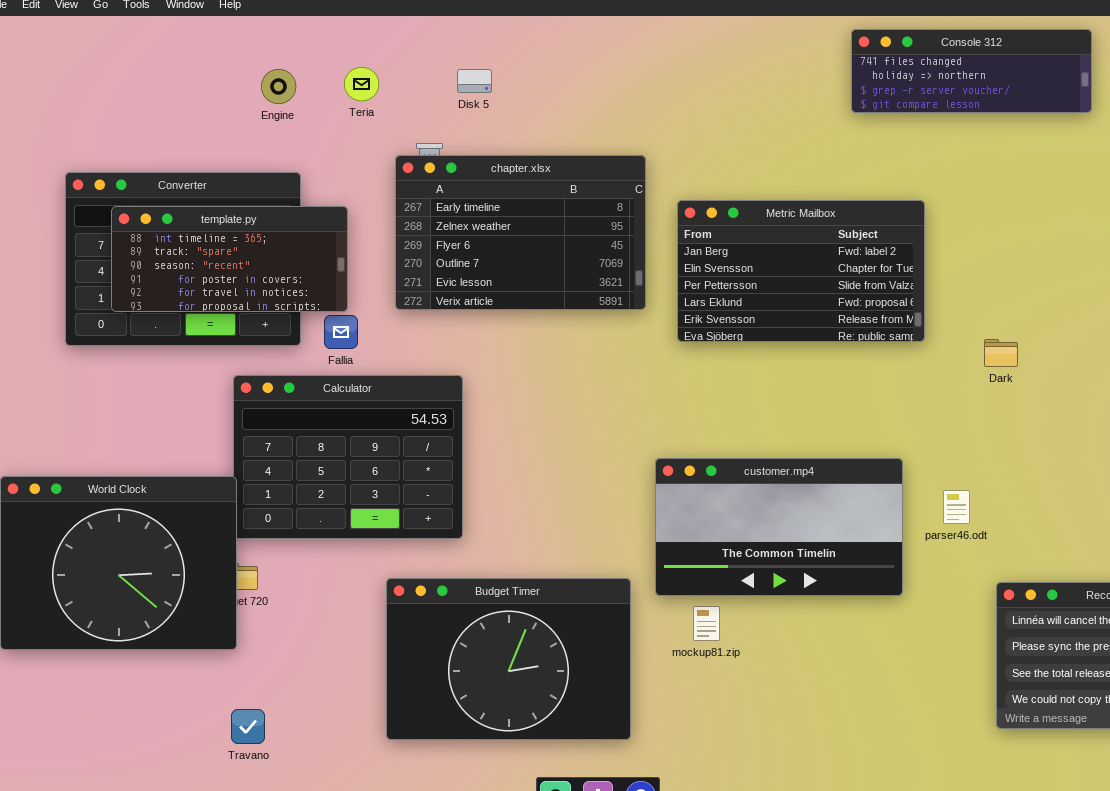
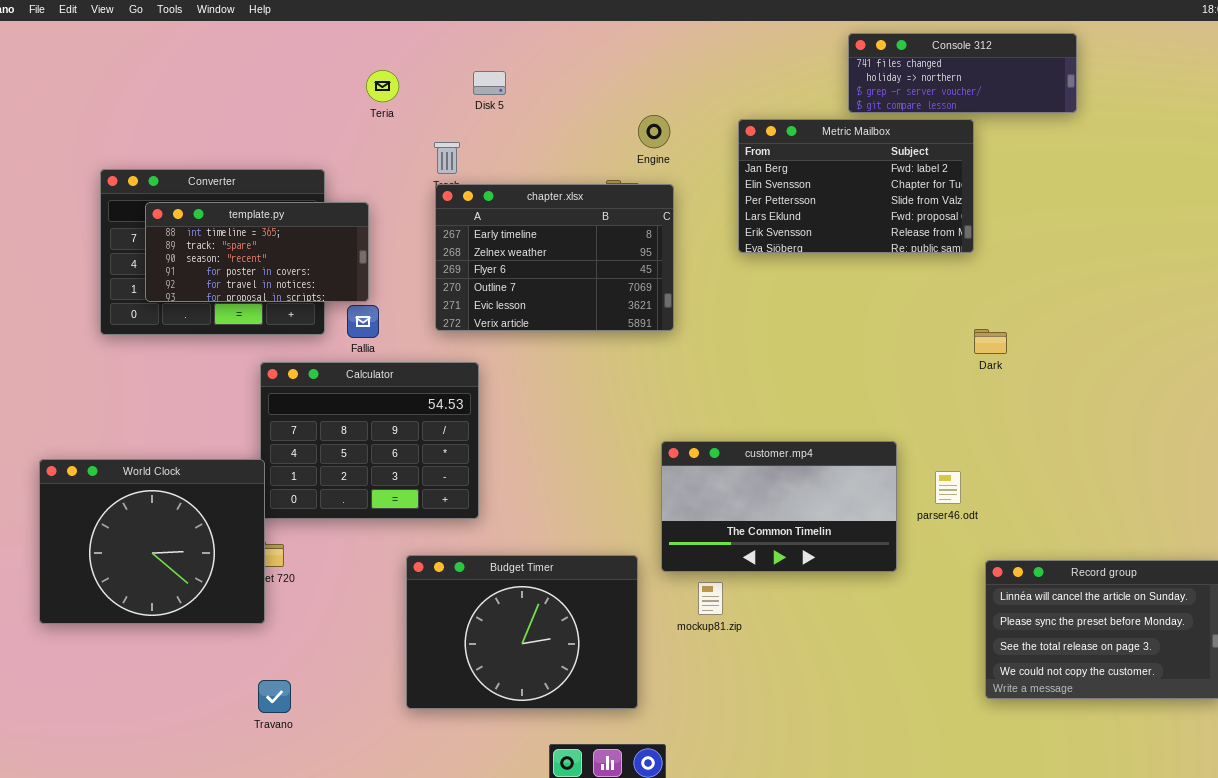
Engine: [261,69,296,104] -> [638,115,670,148], moved
chapter.xlsx: [395,155,646,310] -> [435,184,674,331], moved
Metric Mailbox: [677,200,925,342] -> [738,119,974,253], moved

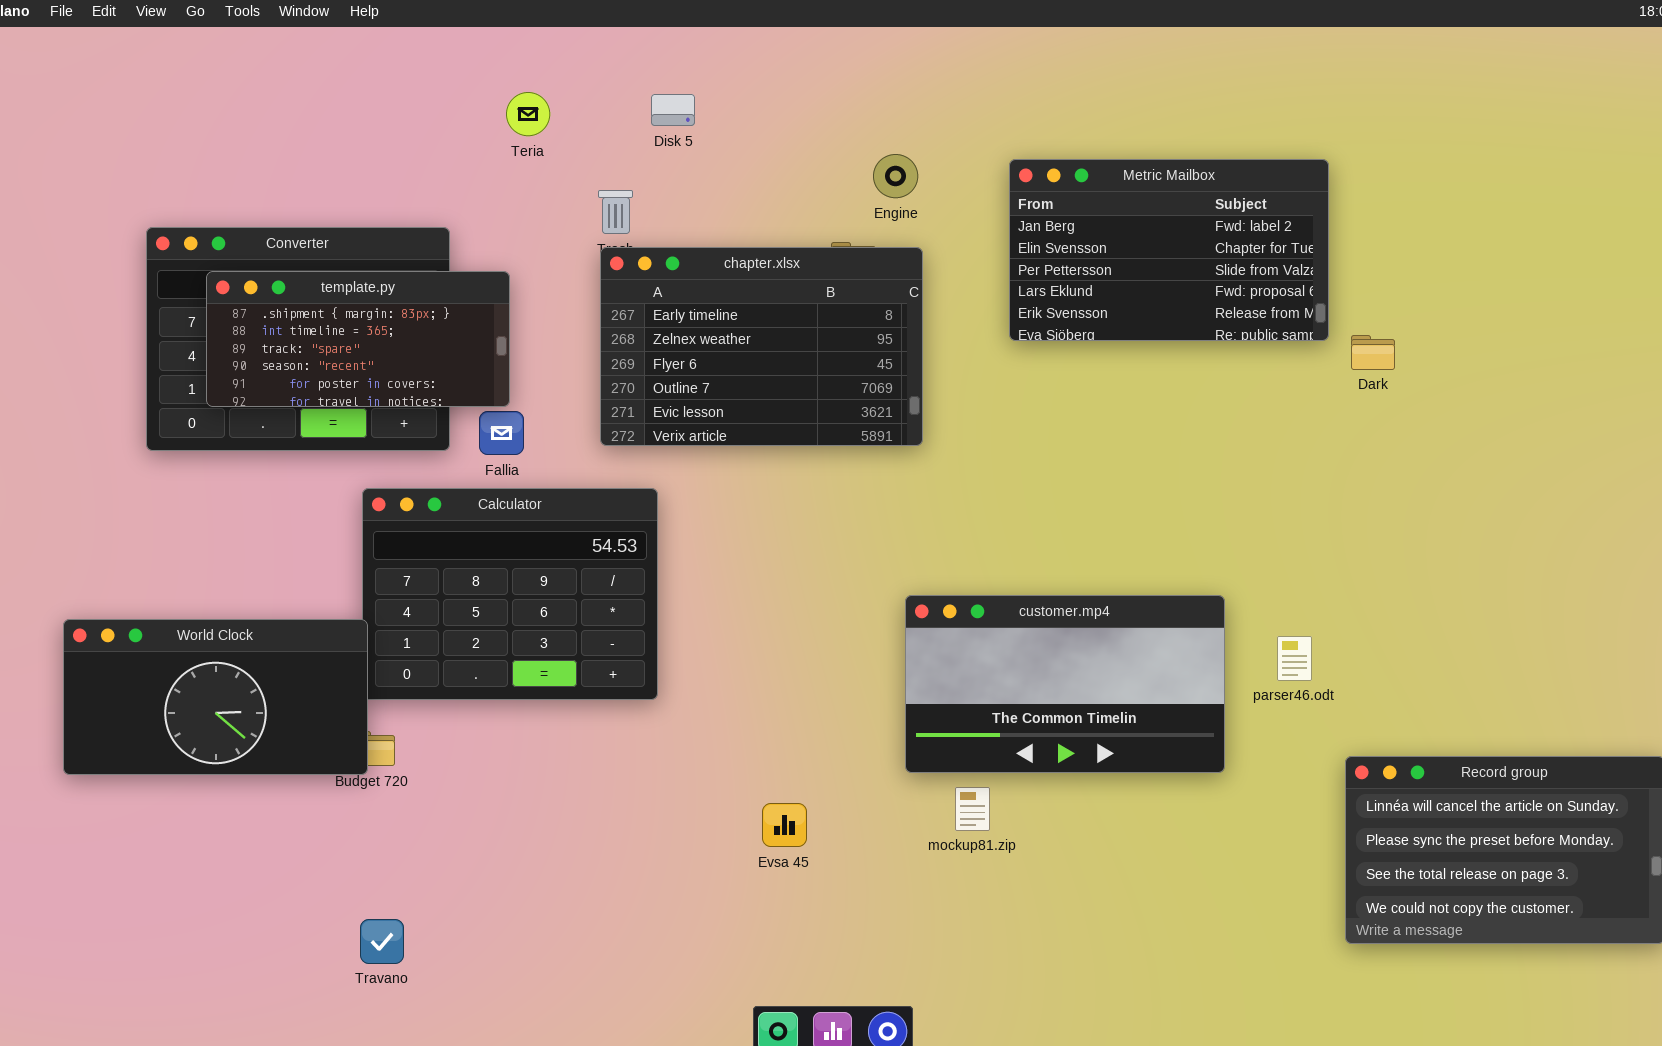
Console 312: [848,33,1077,113] -> none, closed
template.py: [145,202,369,302] -> [206,271,510,407], scrolled up 1 row
Dark: [974,329,1007,354] -> [1351,335,1395,370], moved
World Clock: [39,459,265,624] -> [63,619,368,775], resized
Budget Timer: [406,555,638,709] -> none, closed

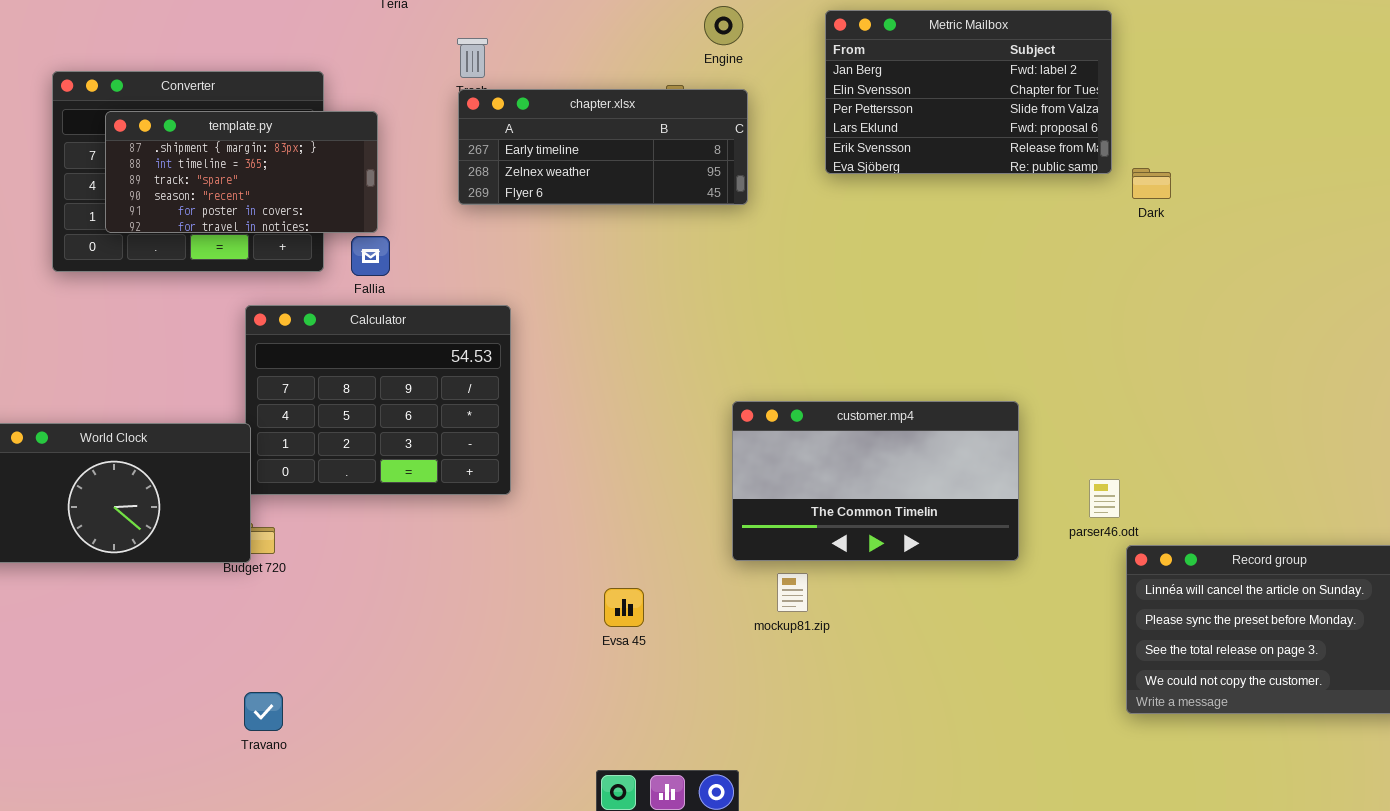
chapter.xlsx: [600,247,923,446] -> [458,89,748,205], resized
parser46.odt: [1277,636,1312,681] -> [1089,479,1120,518], moved

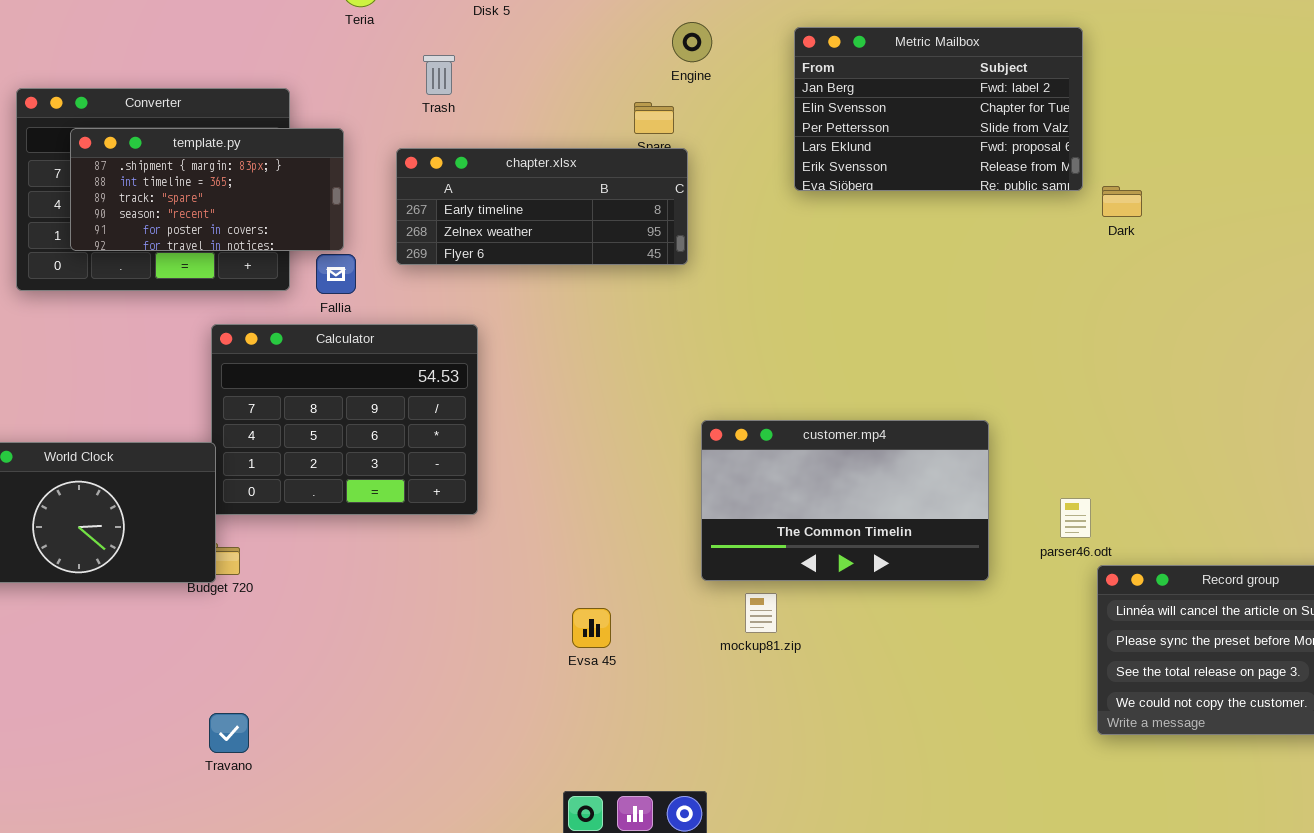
chapter.xlsx: [458,89,748,205] -> [396,148,688,265], moved

